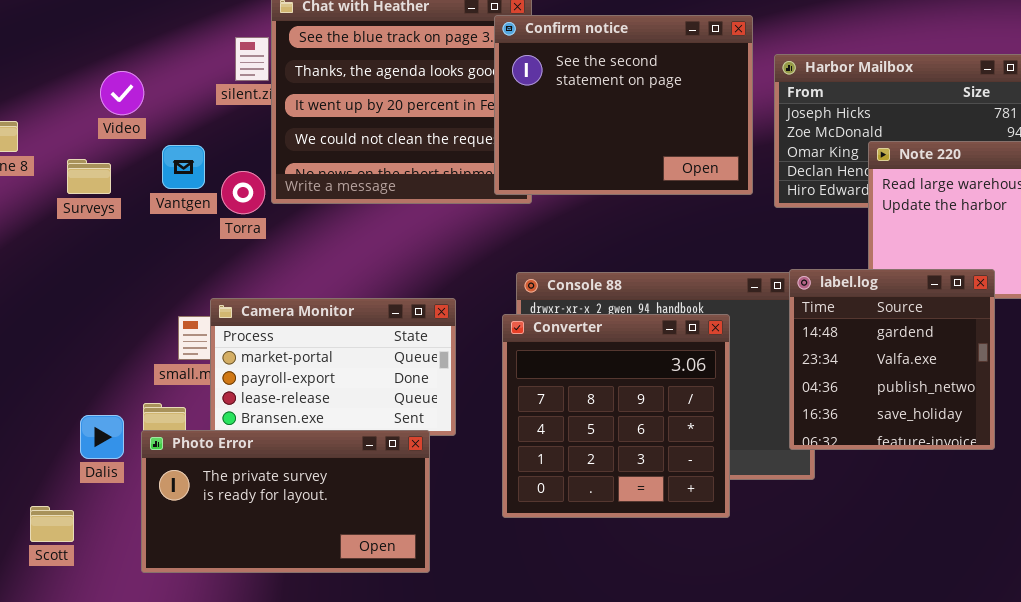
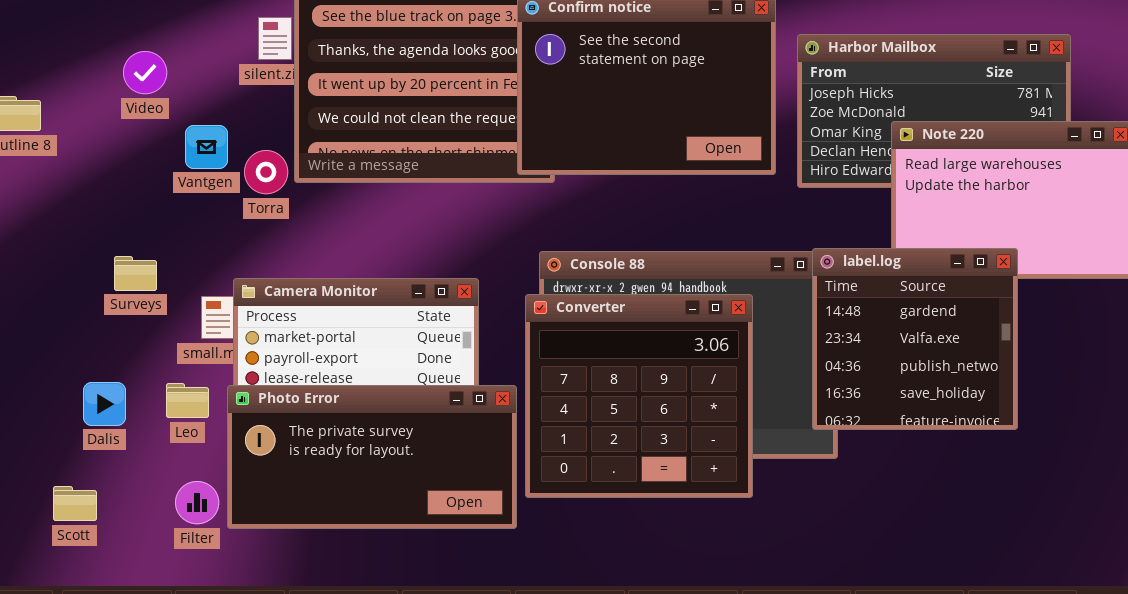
Surveys: [67,159,111,194] -> [114,256,157,291], moved
Dalis: [80,415,124,459] -> [83,382,126,426], moved
Photo Error: [141,430,430,573] -> [227,385,517,529], moved

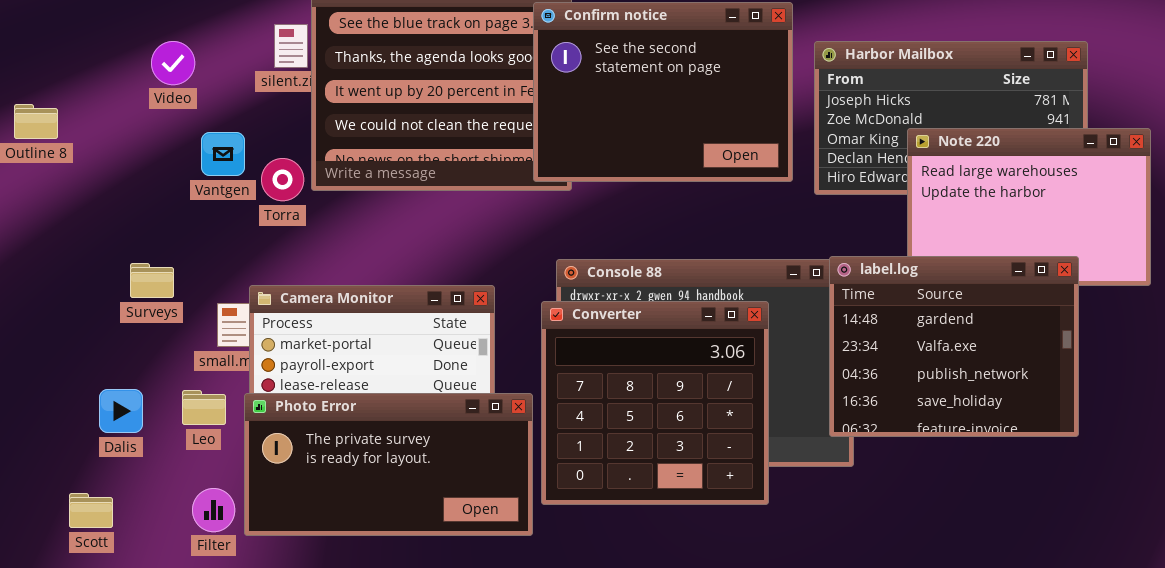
Video: [123,51,167,94] -> [151,41,195,85], moved
label.log: [812,248,1018,430] -> [829,256,1079,437], resized

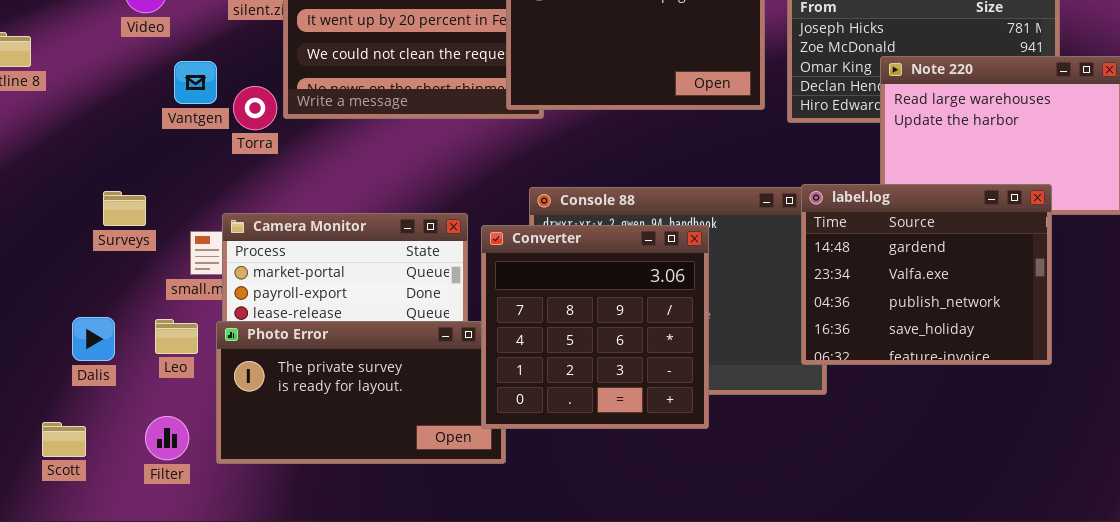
Converter: [541,301,769,505] -> [481,225,709,429], moved
Filter: [192,488,235,532] -> [145,416,189,460], moved

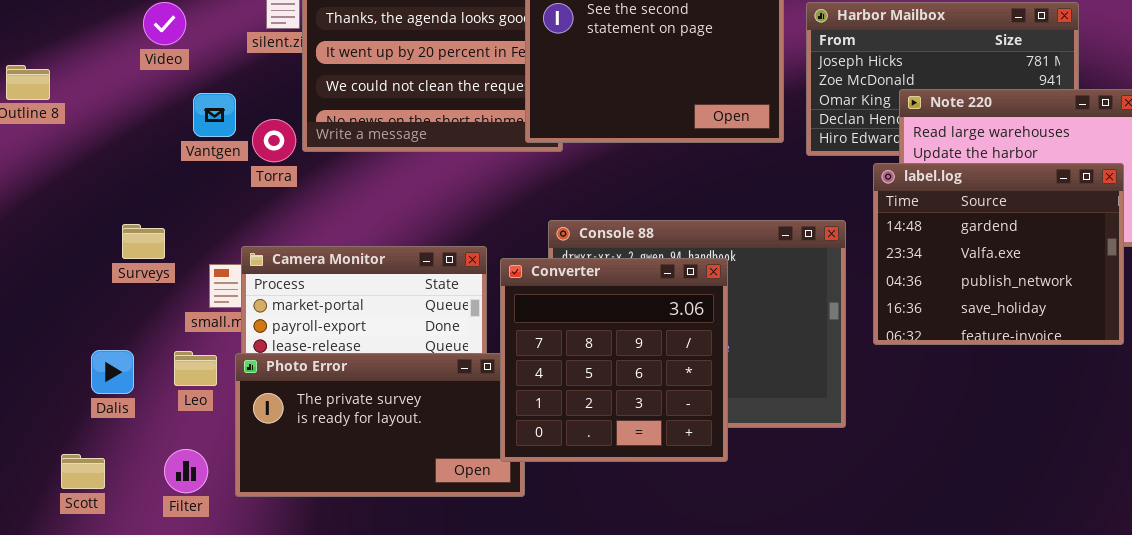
label.log: [801,184,1052,365] -> [873,163,1124,345], moved

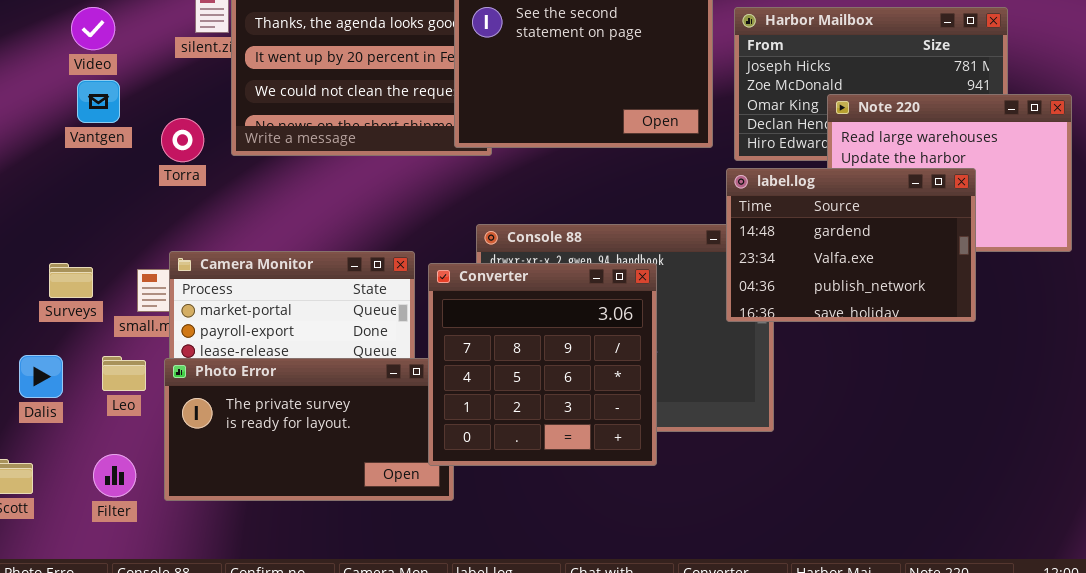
Vantgen: [193,93,236,137] -> [77,80,120,123], moved
Torra: [252,119,296,162] -> [161,118,204,162], moved
label.log: [873,163,1124,345] -> [726,168,976,322], moved, resized
Surveys: [122,224,165,259] -> [49,263,93,298], moved

